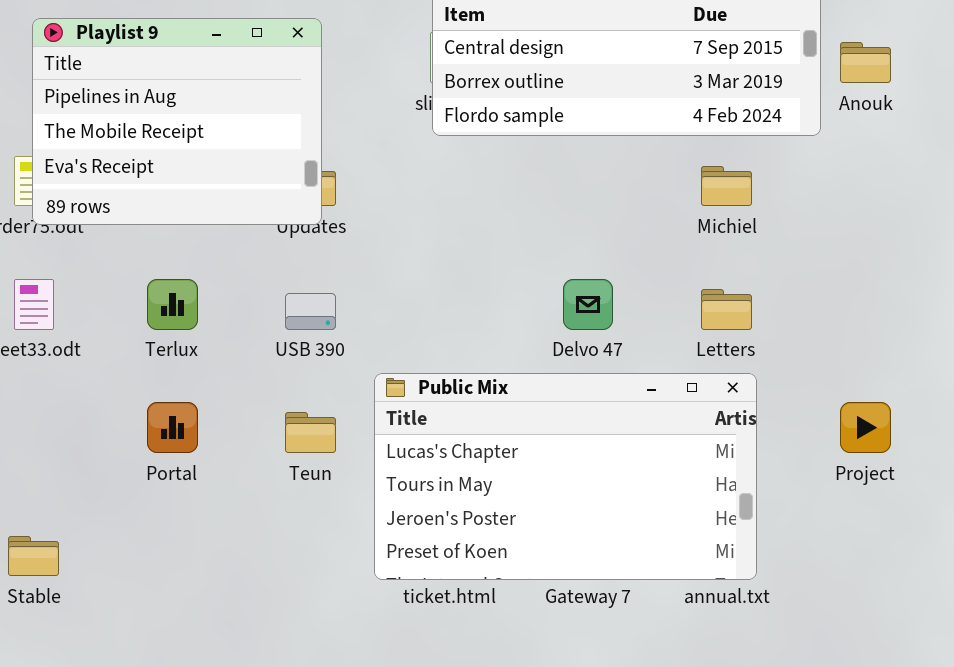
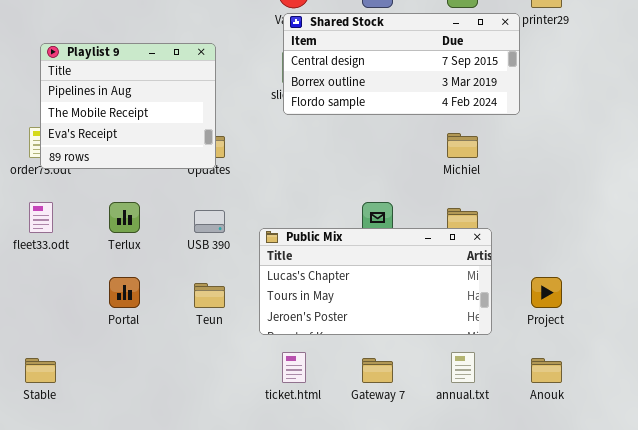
Anouk: [840,42,891,83] -> [531,358,562,383], moved
Public Mix: [374,373,757,580] -> [259,228,492,335], moved, resized

